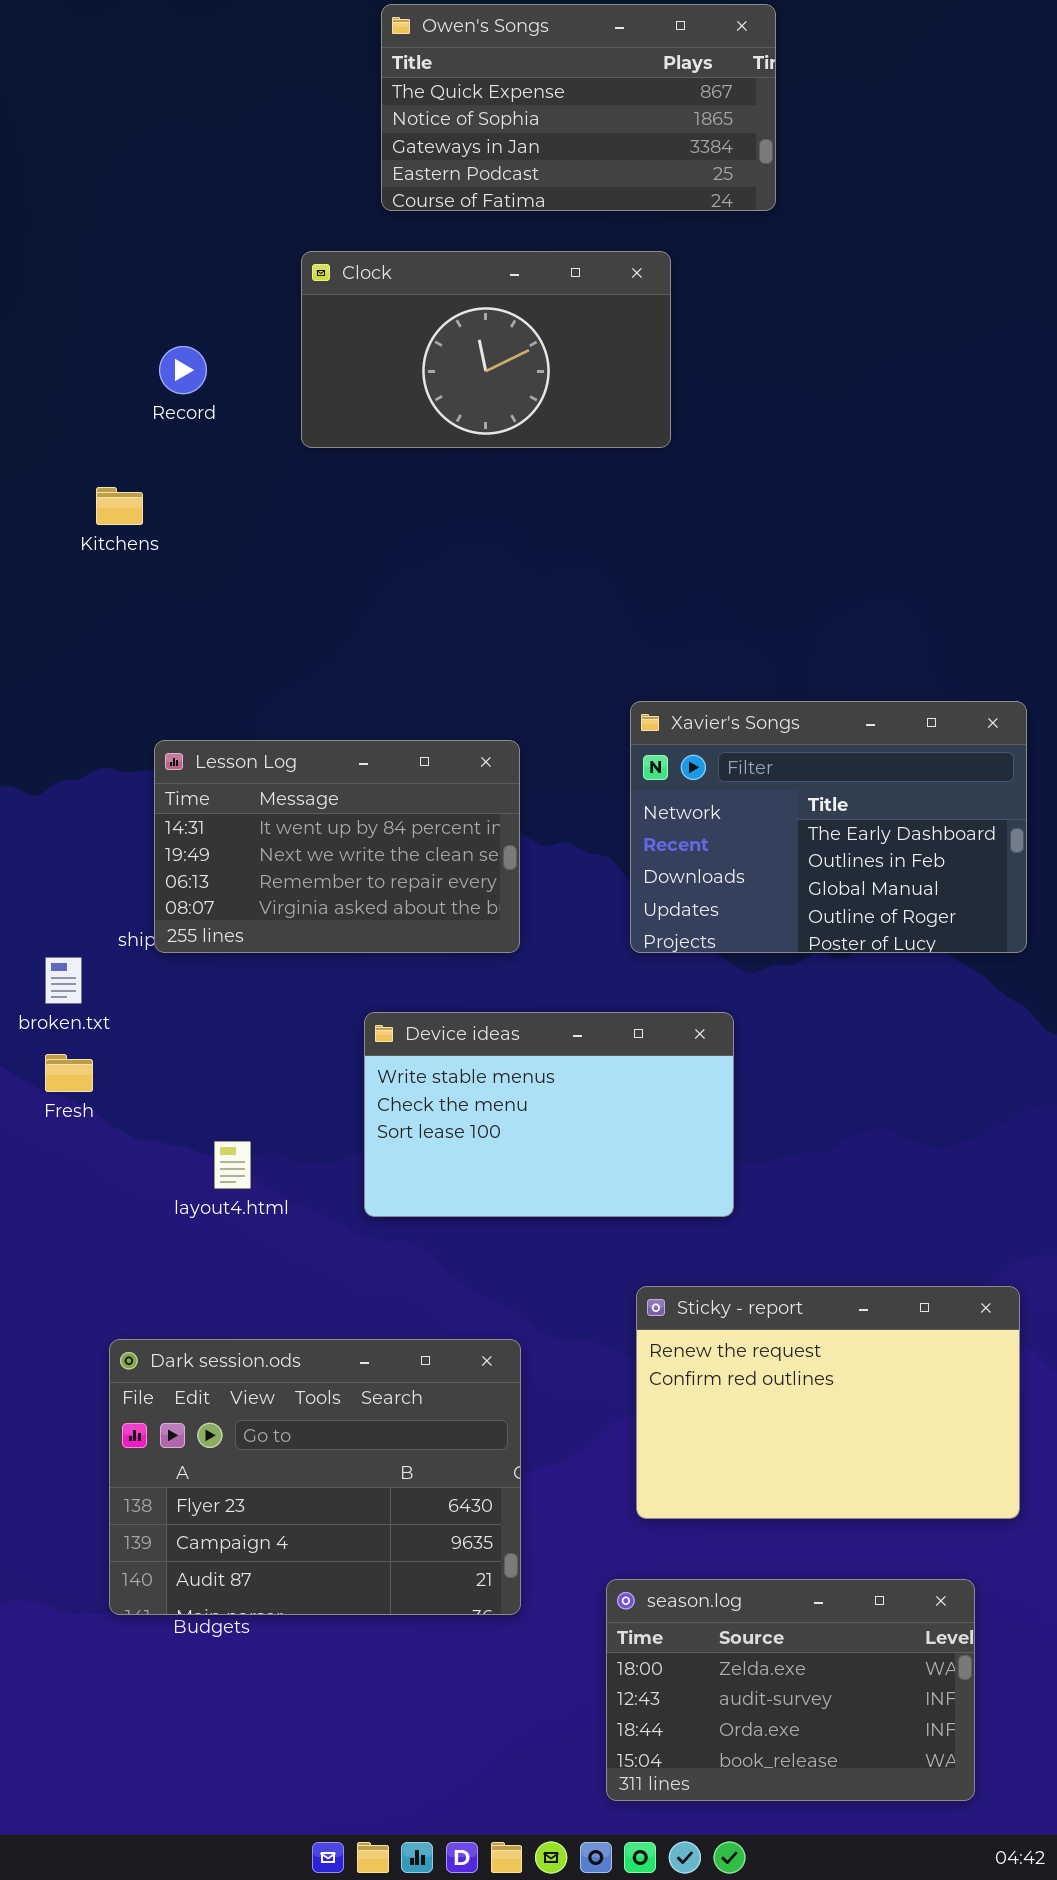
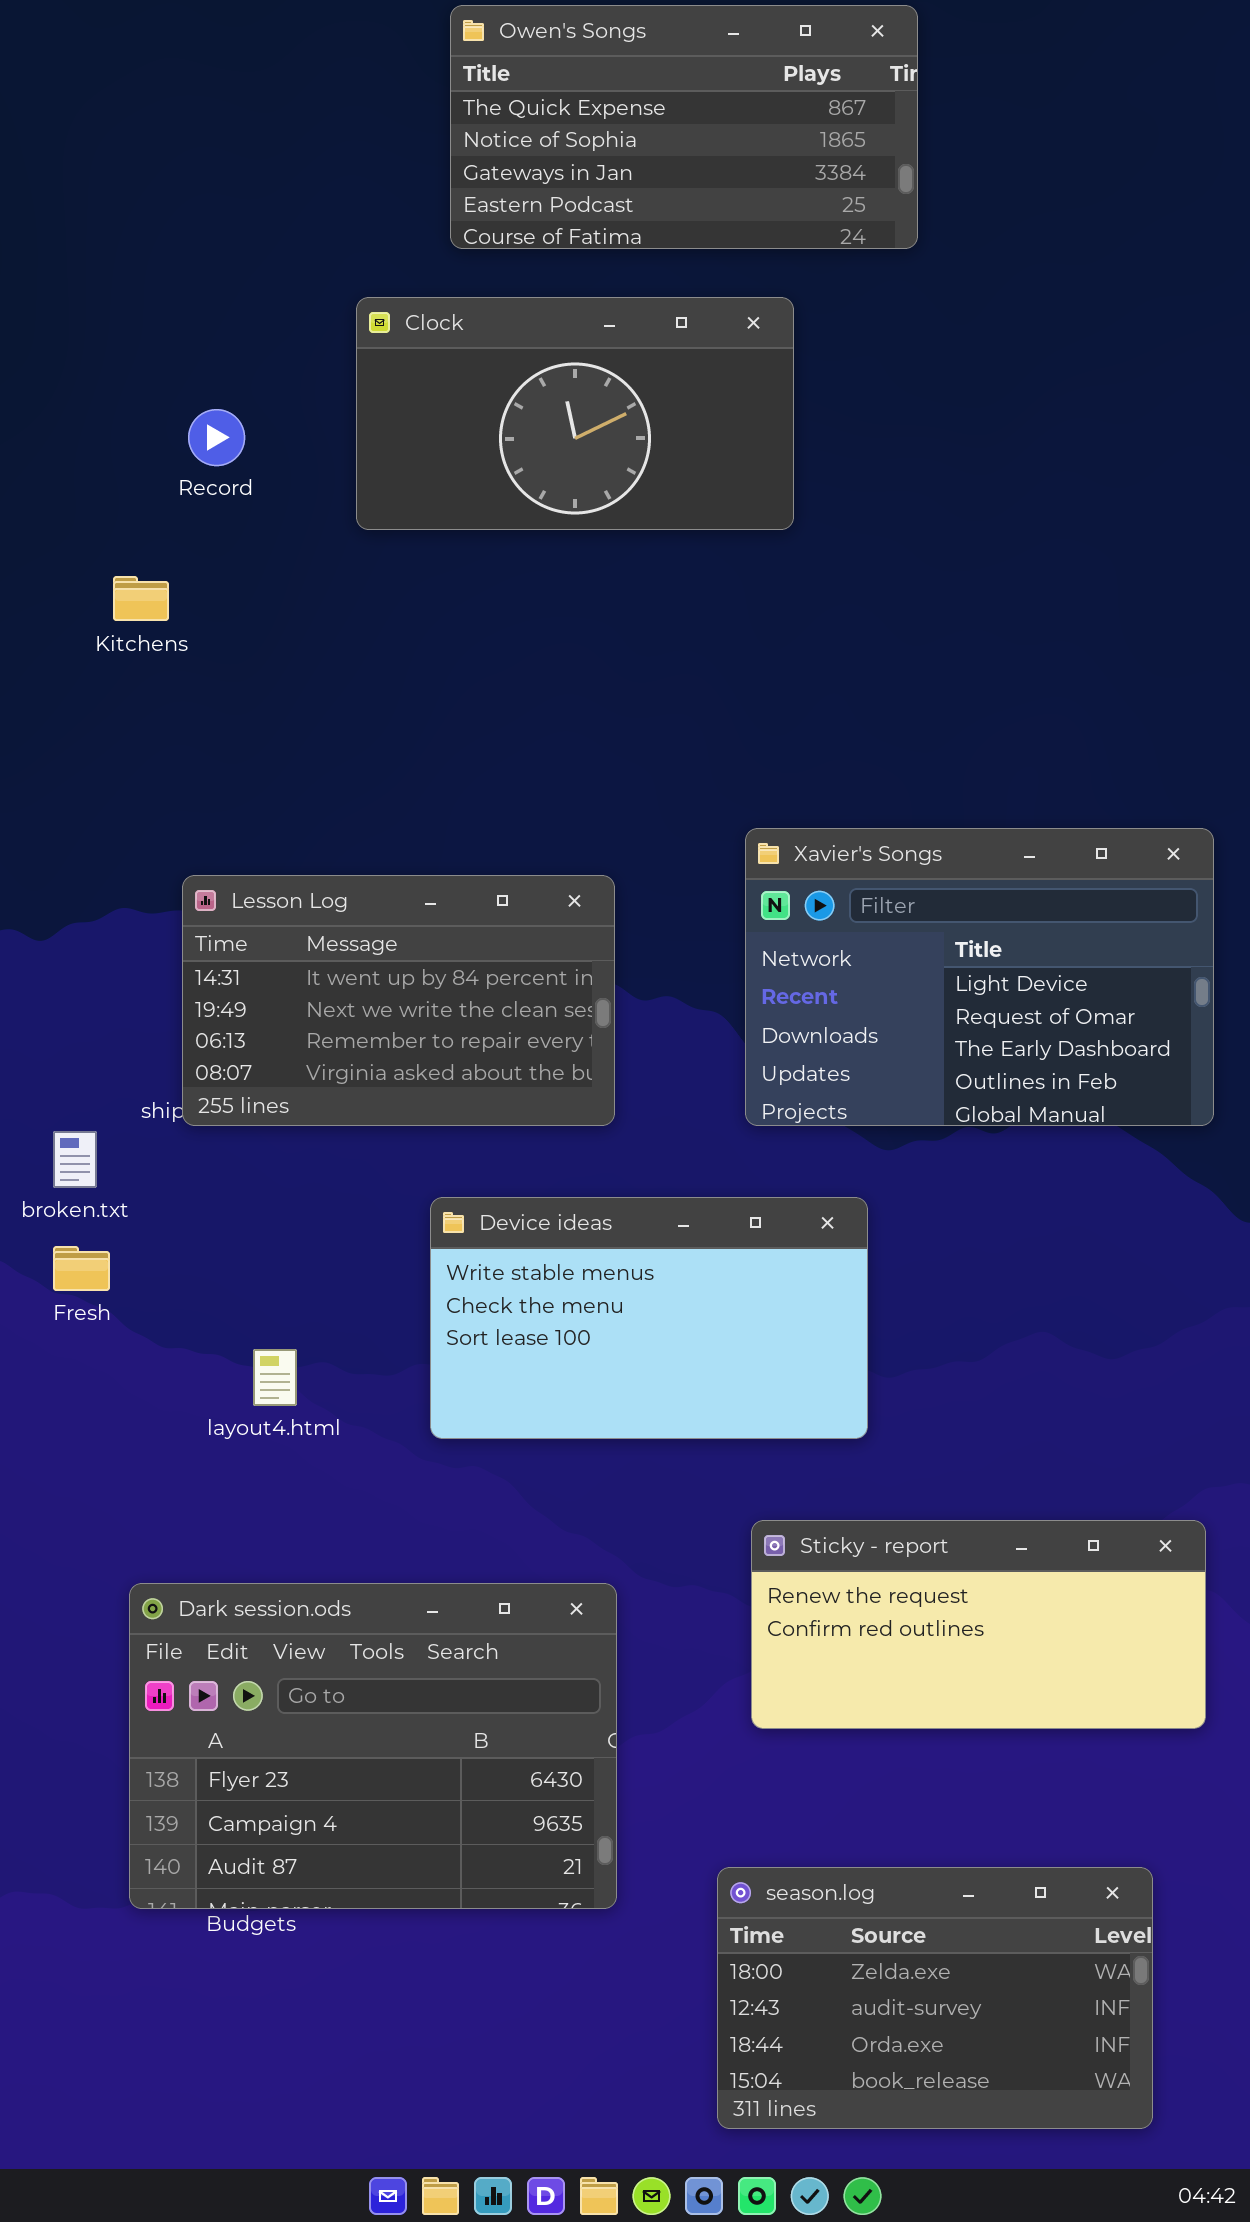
Xavier's Songs: [630,701,1027,953] -> [745,828,1214,1126], scrolled up 2 rows
Sticky - report: [636,1286,1020,1519] -> [751,1520,1206,1729], resized

